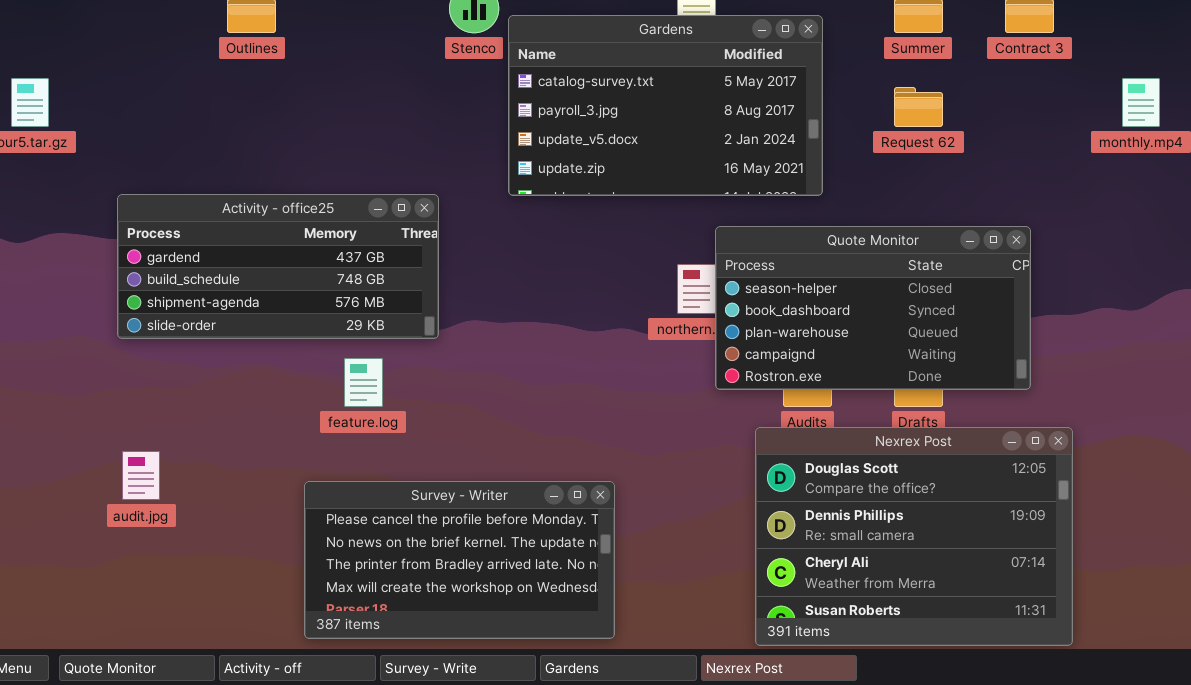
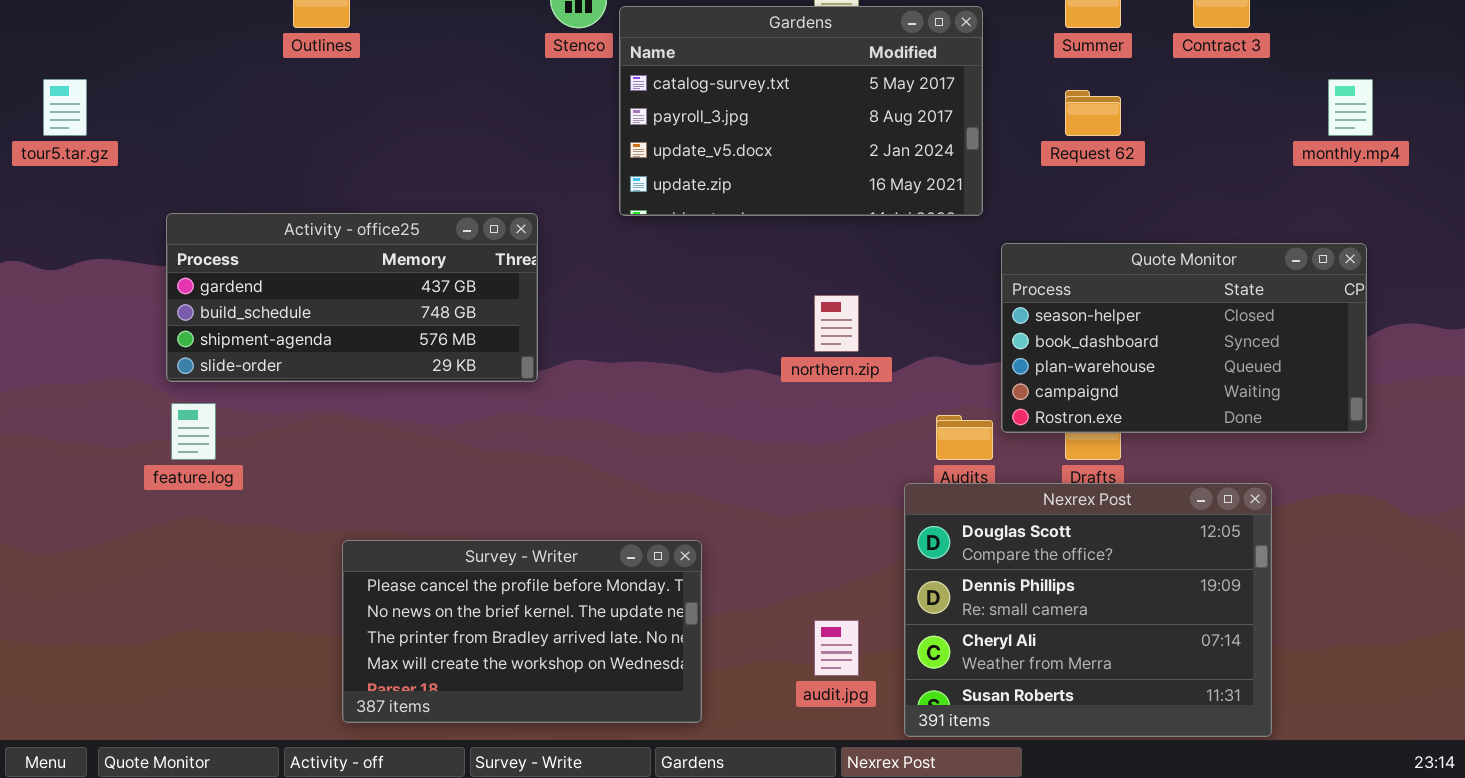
Quote Monitor: [715,226,1031,390] -> [1001,243,1367,433], moved
feature.log: [344,358,383,407] -> [171,403,216,460], moved
audit.jpg: [122,451,160,500] -> [814,620,859,676], moved
Survey - Writer: [304,481,615,639] -> [342,540,702,723], moved

